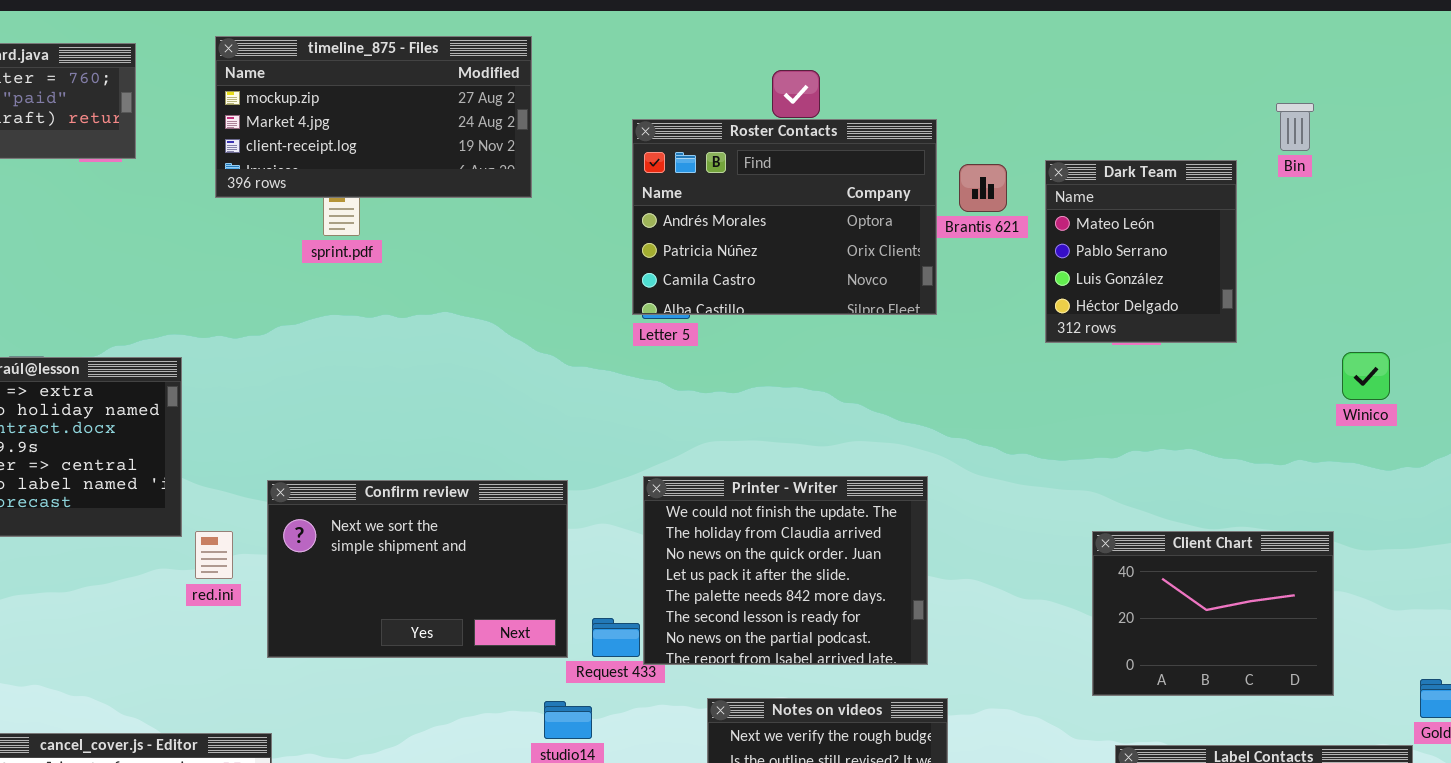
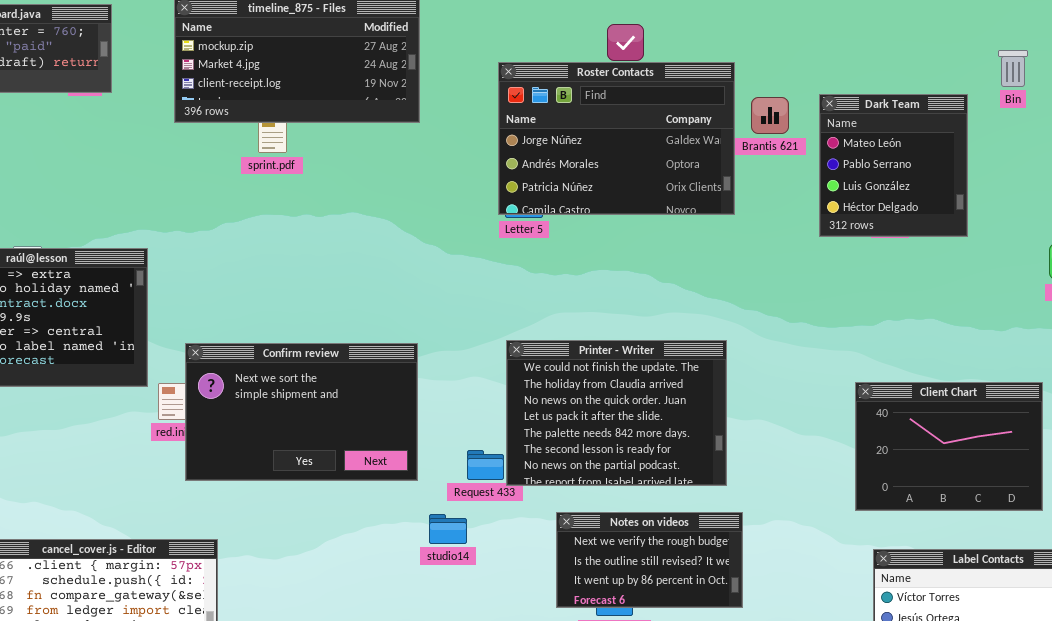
Roster Contacts: [632,119,937,315] -> [498,62,735,215], scrolled up 1 row
Confirm review: [267,480,568,658] -> [185,343,418,481], moved

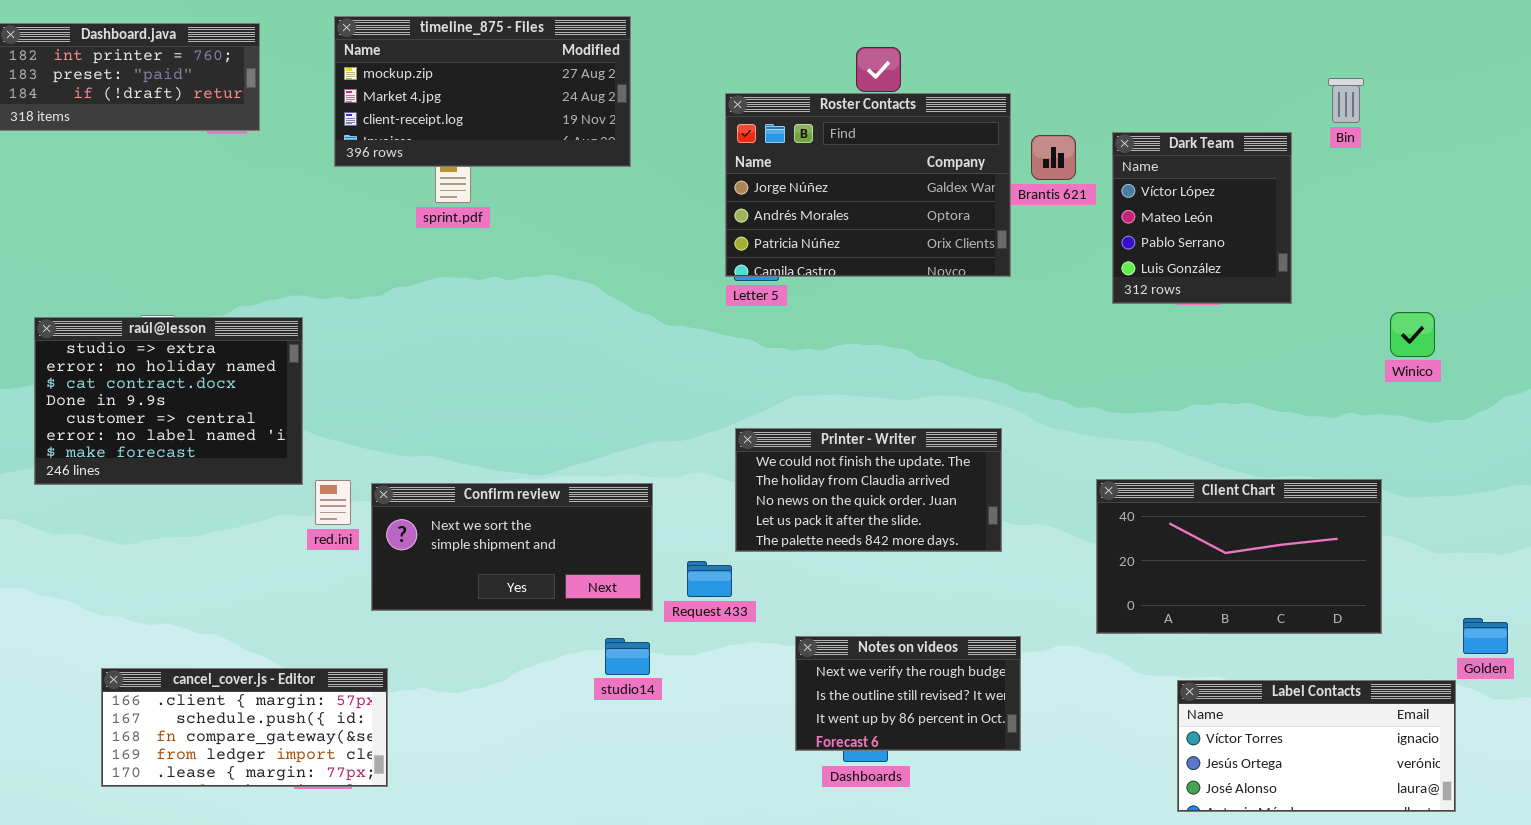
Dark Team: [819,94,968,237] -> [1112,132,1292,304], scrolled up 1 row
Printer - Writer: [506,340,727,486] -> [735,428,1002,552], resized
Confirm review: [185,343,418,481] -> [371,483,653,611], moved, resized
Client Chart: [855,382,1043,511] -> [1096,479,1382,634], resized
studio14: [429,514,467,544] -> [605,638,650,675], moved

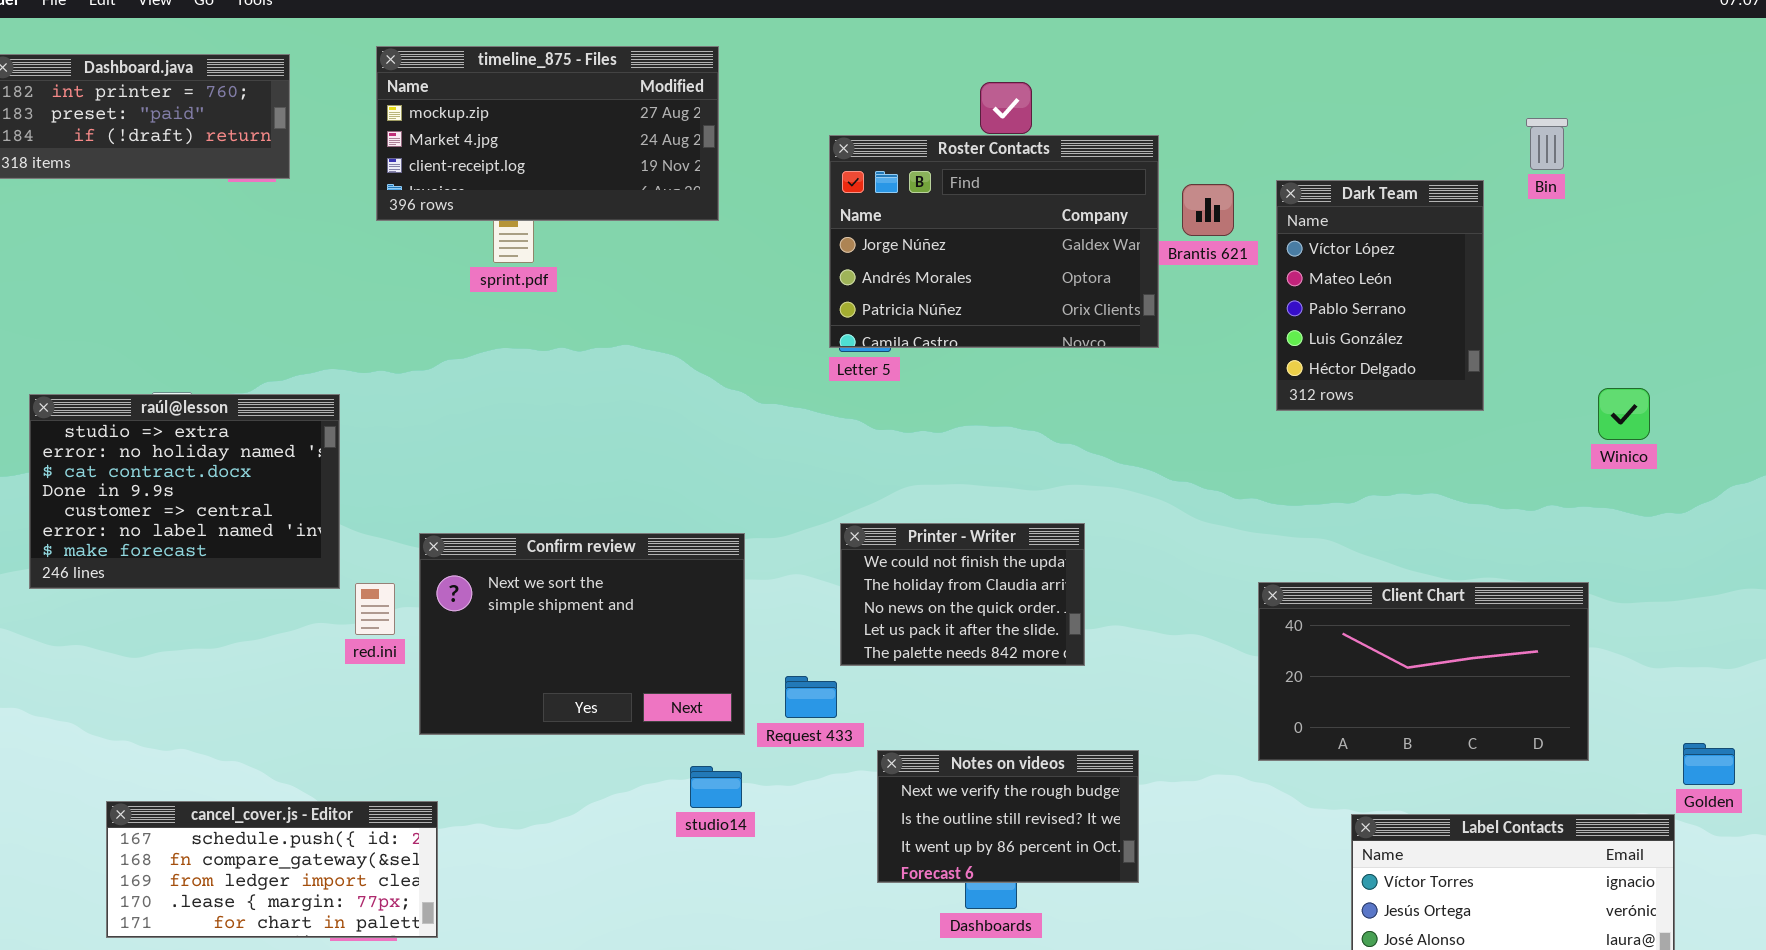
Dark Team: [1112,132,1292,304] -> [1276,180,1484,411], resized
Printer - Writer: [735,428,1002,552] -> [840,523,1085,666], resized
Confirm review: [371,483,653,611] -> [419,533,745,735], resized
Notes on videos: [795,636,1021,751] -> [877,750,1139,883], moved
cancel_cover.js - Editor: [101,668,388,787] -> [106,801,438,938], scrolled down 1 row

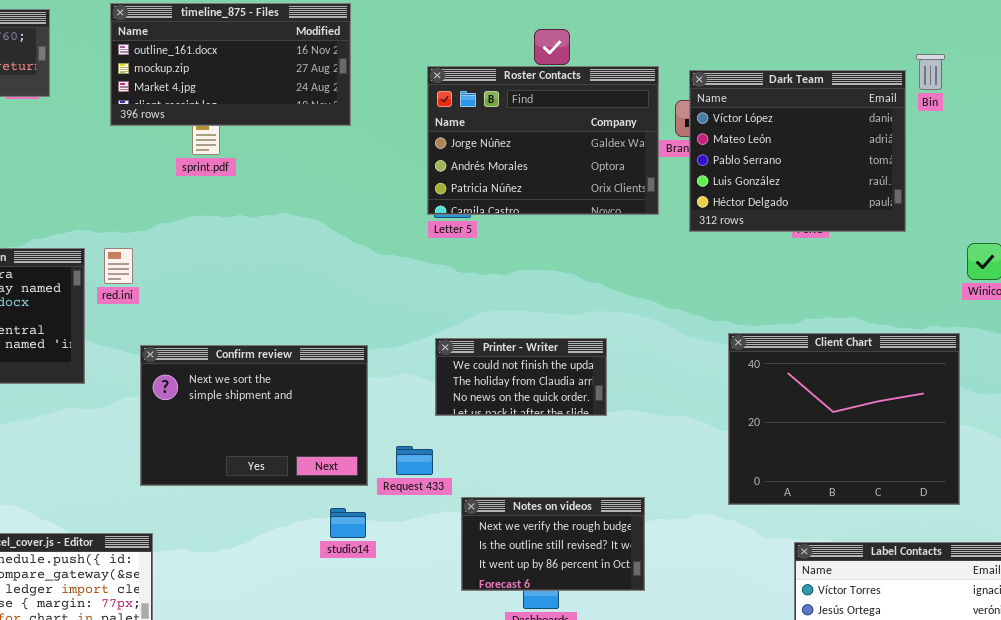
timeline_875 - Files: [376,46,719,221] -> [110,3,351,126], scrolled up 1 row
Dark Team: [1276,180,1484,411] -> [689,70,906,232], moved, resized
Printer - Writer: [840,523,1085,666] -> [435,338,607,416], resized
Client Chart: [1258,582,1589,761] -> [728,333,960,505], resized
red.ini: [355,583,395,635] -> [104,248,133,284], moved

